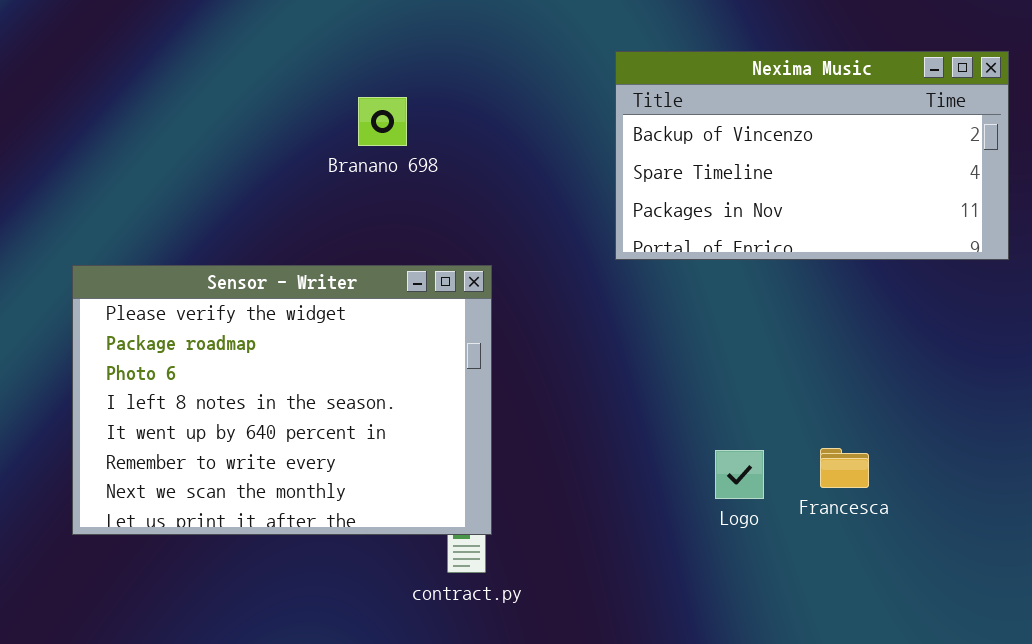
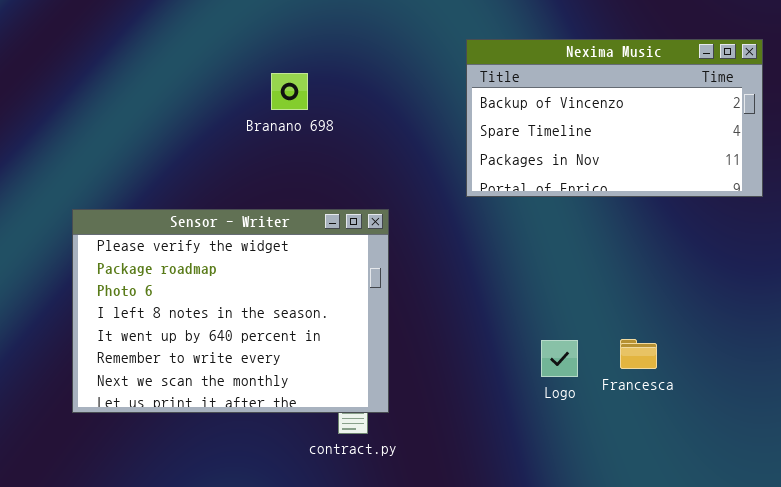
Sensor - Writer: [72,265,492,535] -> [72,209,389,413], moved

